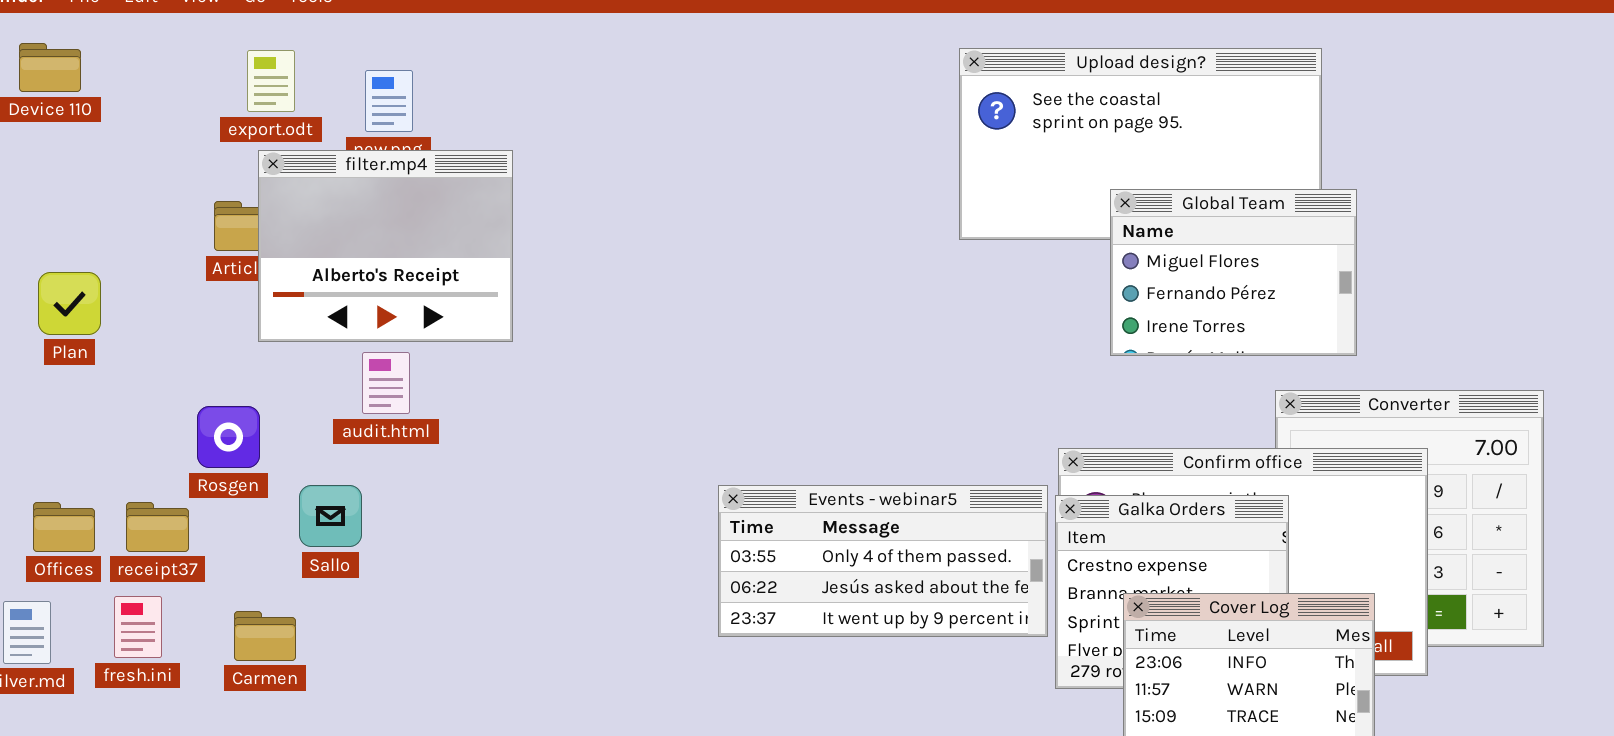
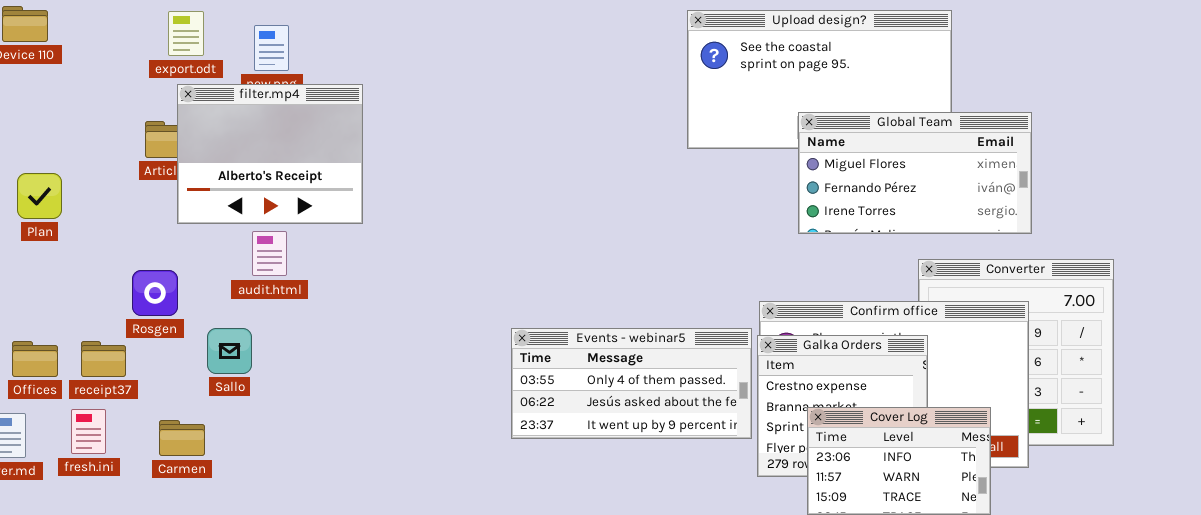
Global Team: [1110,189,1357,356] -> [798,112,1032,234], resized

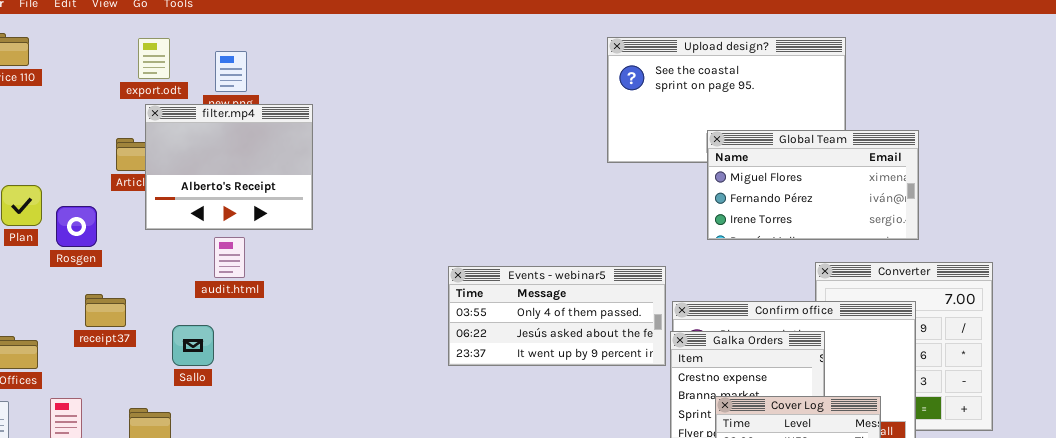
Rosgen: [132,270,178,316] -> [56,206,97,247], moved
Events - webinar5: [511,328,752,439] -> [448,266,666,366], moved
receipt37: [81,341,126,377] -> [85,294,126,327], moved

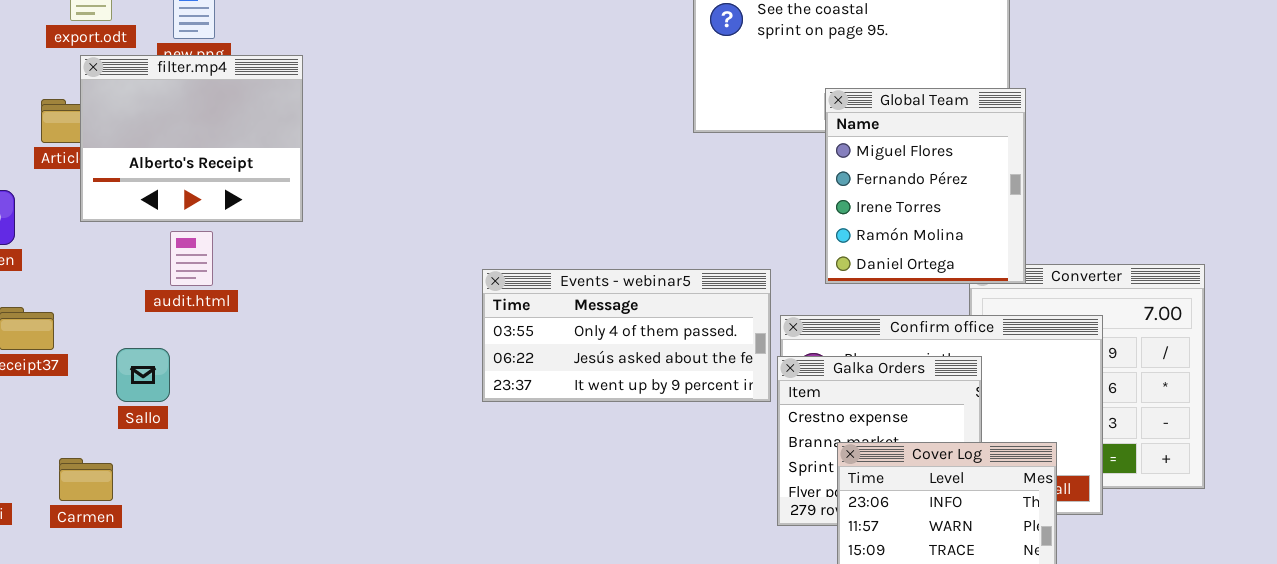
Global Team: [707,130,919,240] -> [825,88,1026,284], resized

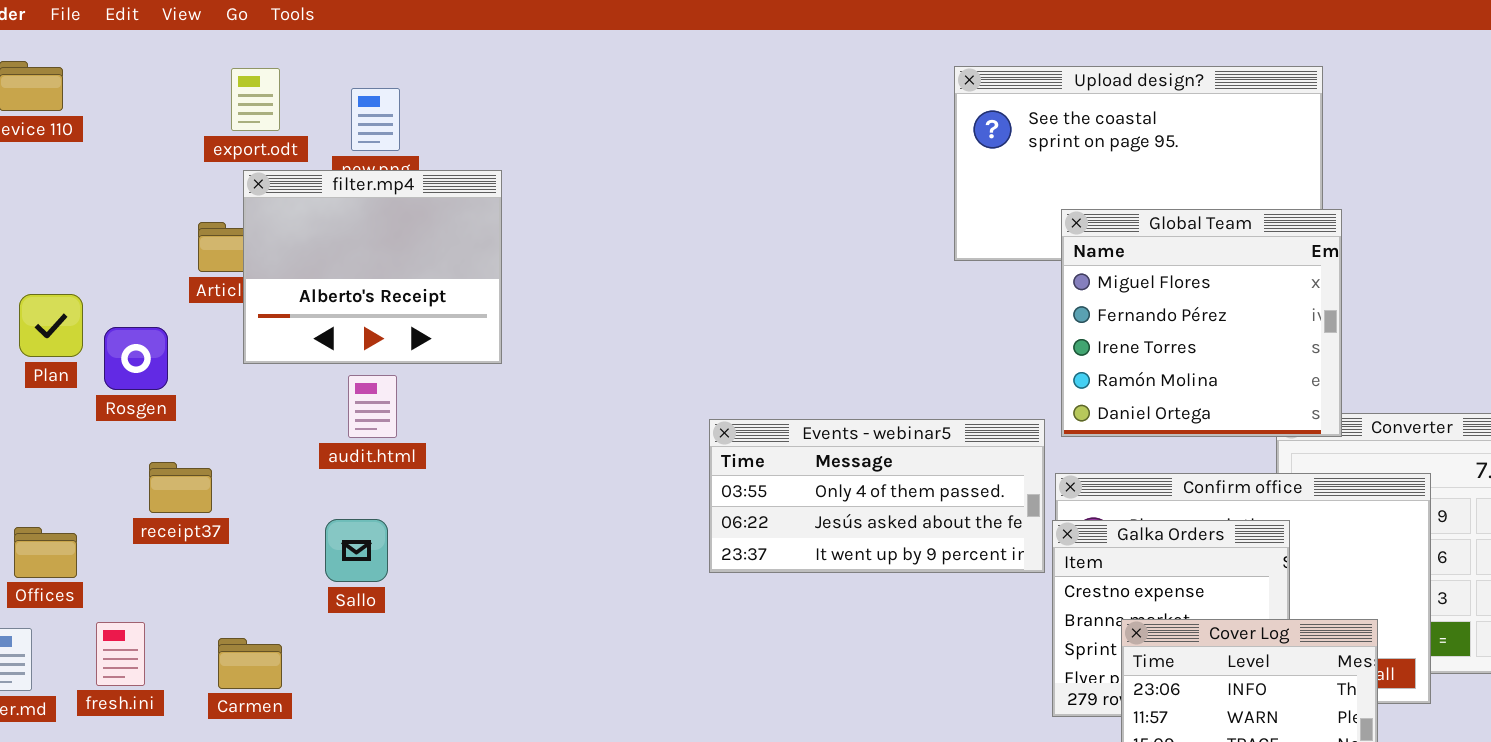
Global Team: [825,88,1026,284] -> [1061,209,1342,437], resized
Sallo: [116,348,170,402] -> [325,519,388,582], moved

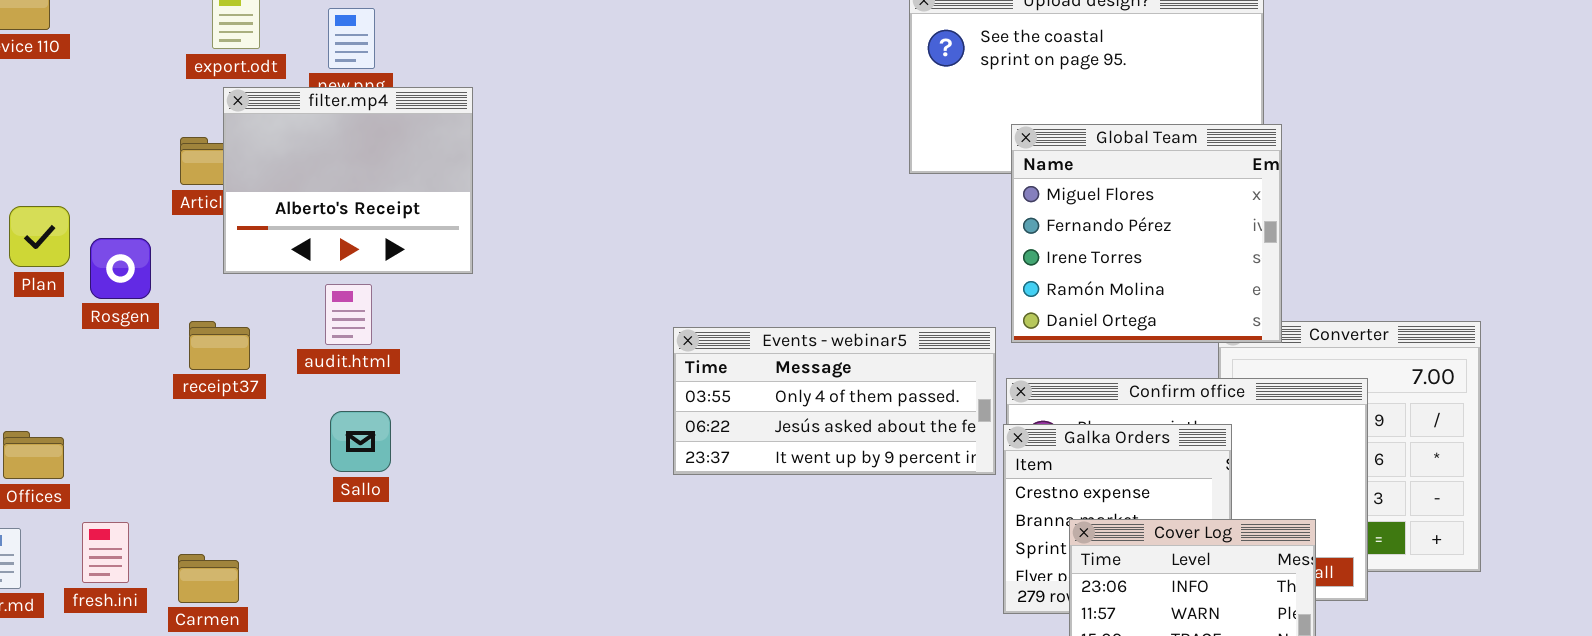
receipt37: [149,462,212,513] -> [189,321,250,370], moved
Sallo: [325,519,388,582] -> [330,411,391,472], moved
Carmen: [218,638,282,689] -> [178,554,239,603], moved

